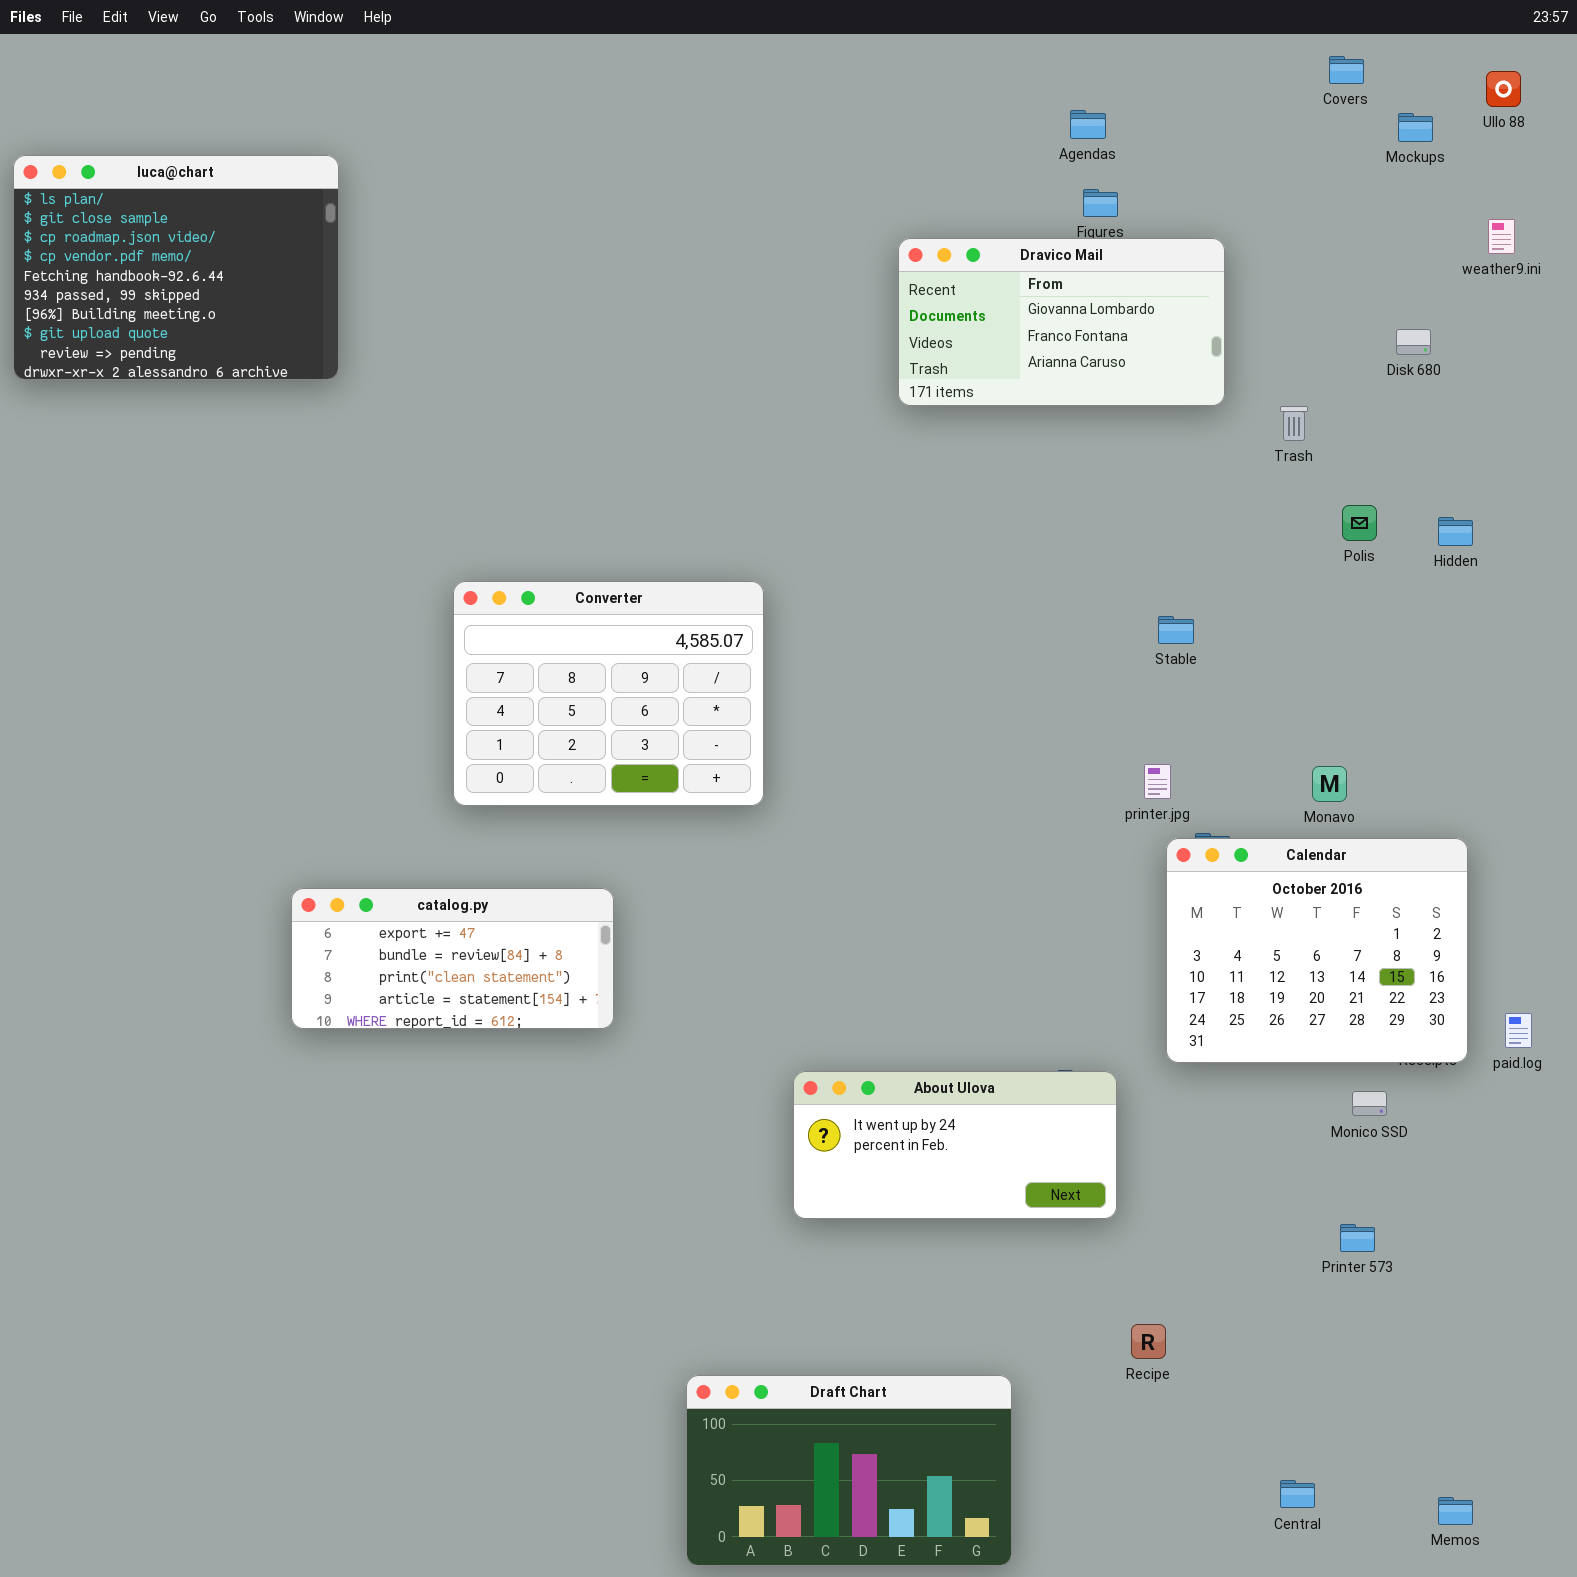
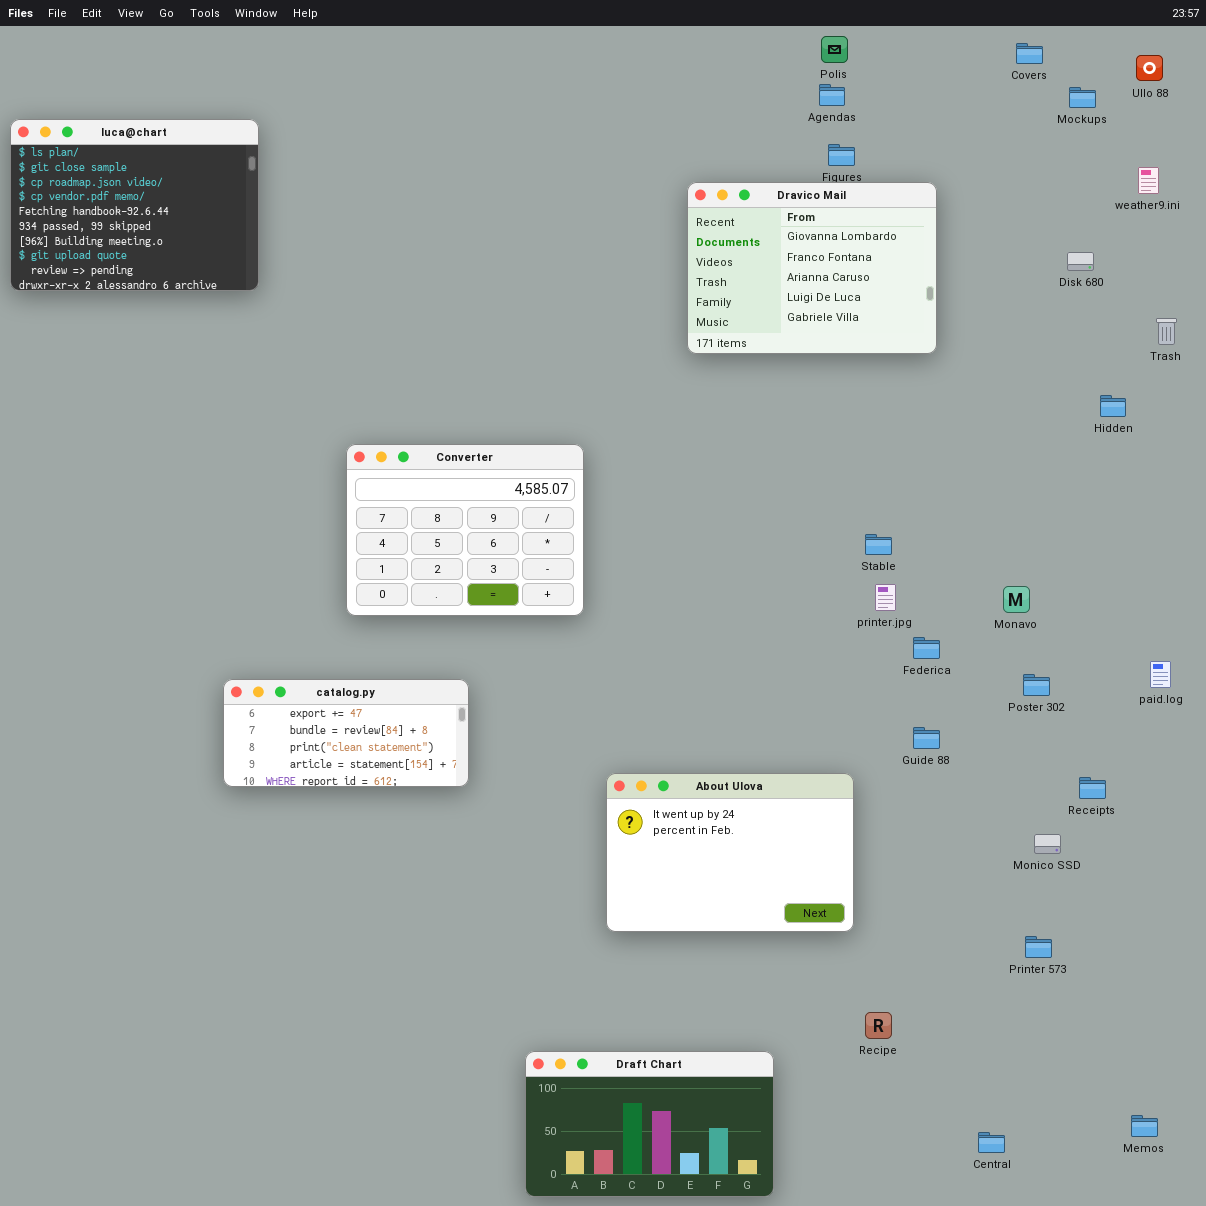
Dravico Mail: [898,238,1225,406] -> [687,182,937,354], resized
Trash: [1280,406,1308,441] -> [1156,318,1177,345], moved
Polis: [1342,505,1377,541] -> [821,36,848,63], moved
Stable: [1158,616,1194,644] -> [865,534,892,555], moved
Calendar: [1166,838,1468,1063] -> none, closed
paid.log: [1505,1013,1532,1048] -> [1150,661,1171,688], moved
About Ulova: [793,1071,1117,1219] -> [606,773,854,932], resized
Memos: [1438,1497,1473,1525] -> [1131,1115,1158,1137], moved

